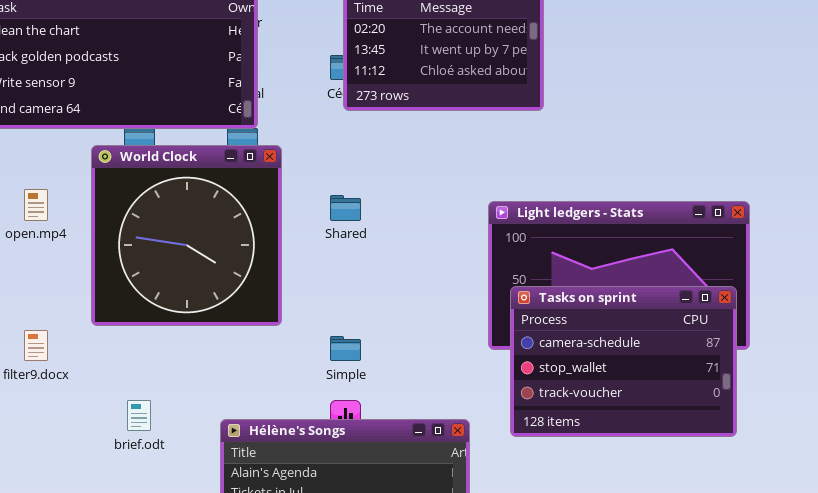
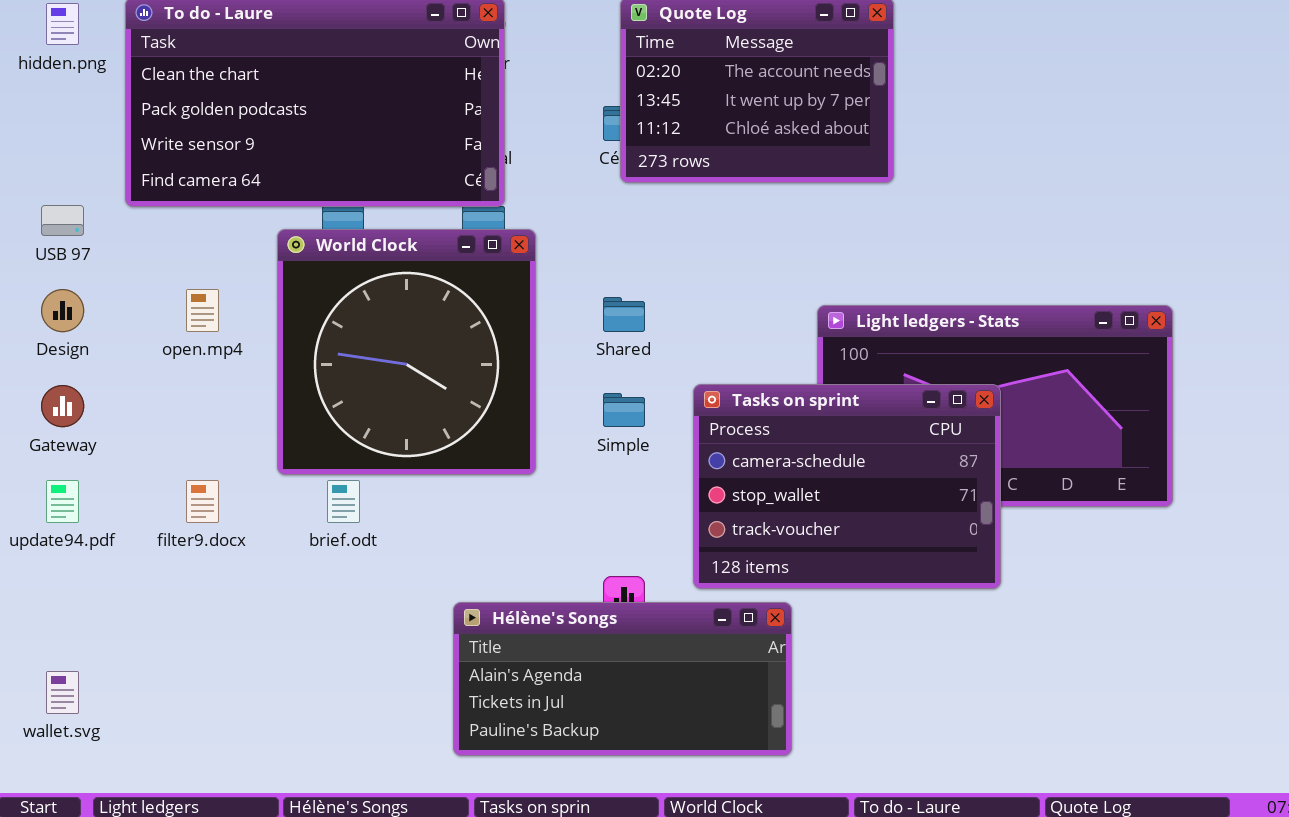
Tasks on sprint: [510,286,737,437] -> [693,384,1001,589], moved
Simple: [330,336,361,361] -> [603,393,645,427], moved
brief.odt: [127,400,151,431] -> [327,480,360,523], moved

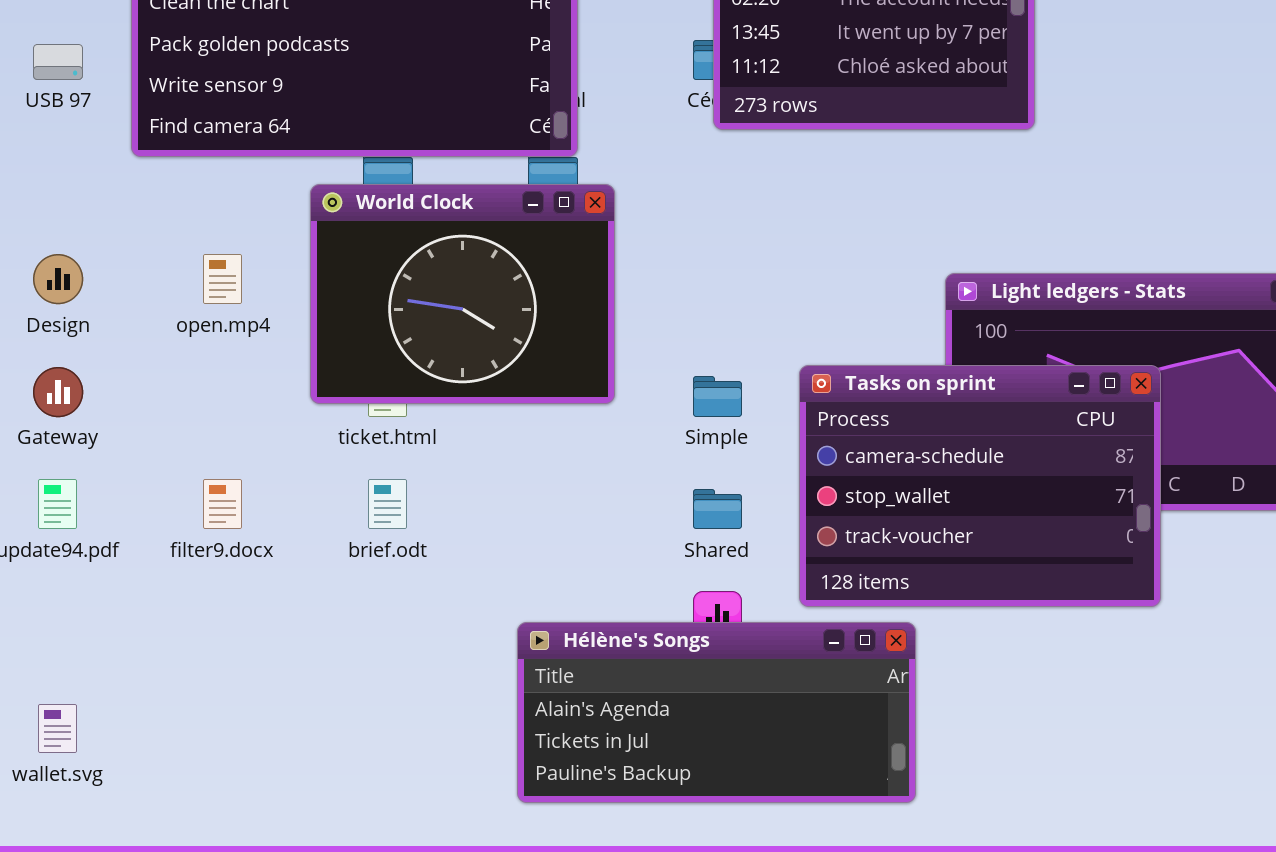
USB 97: [41,205,84,236] -> [33,44,83,80], moved
World Clock: [277,229,536,475] -> [310,184,615,404], resized
Shared: [603,297,645,332] -> [693,489,742,529], moved

